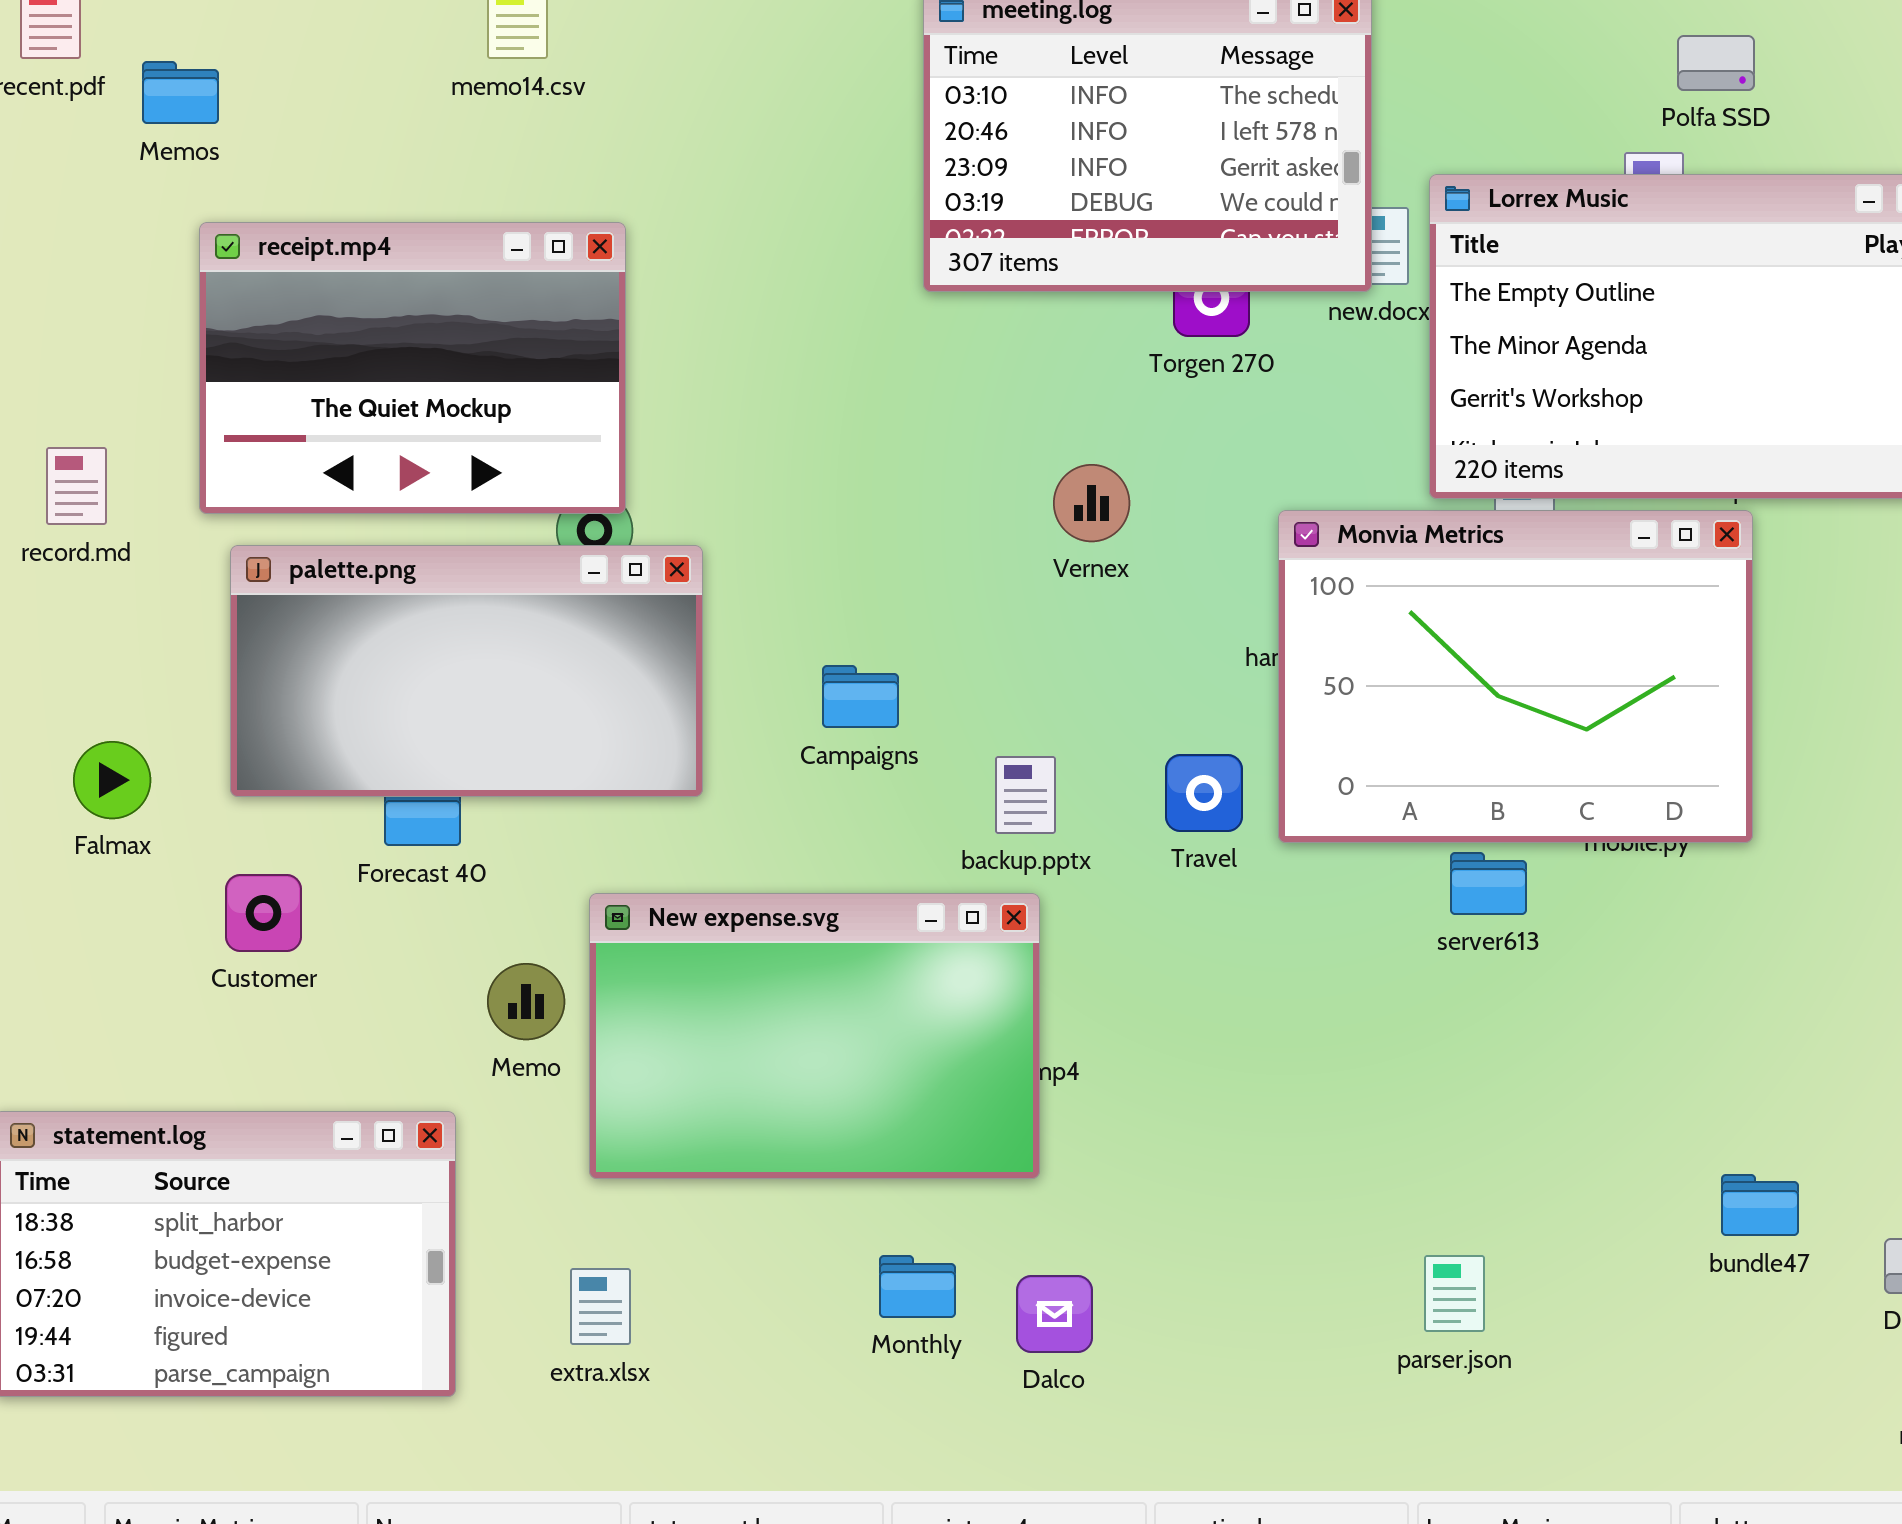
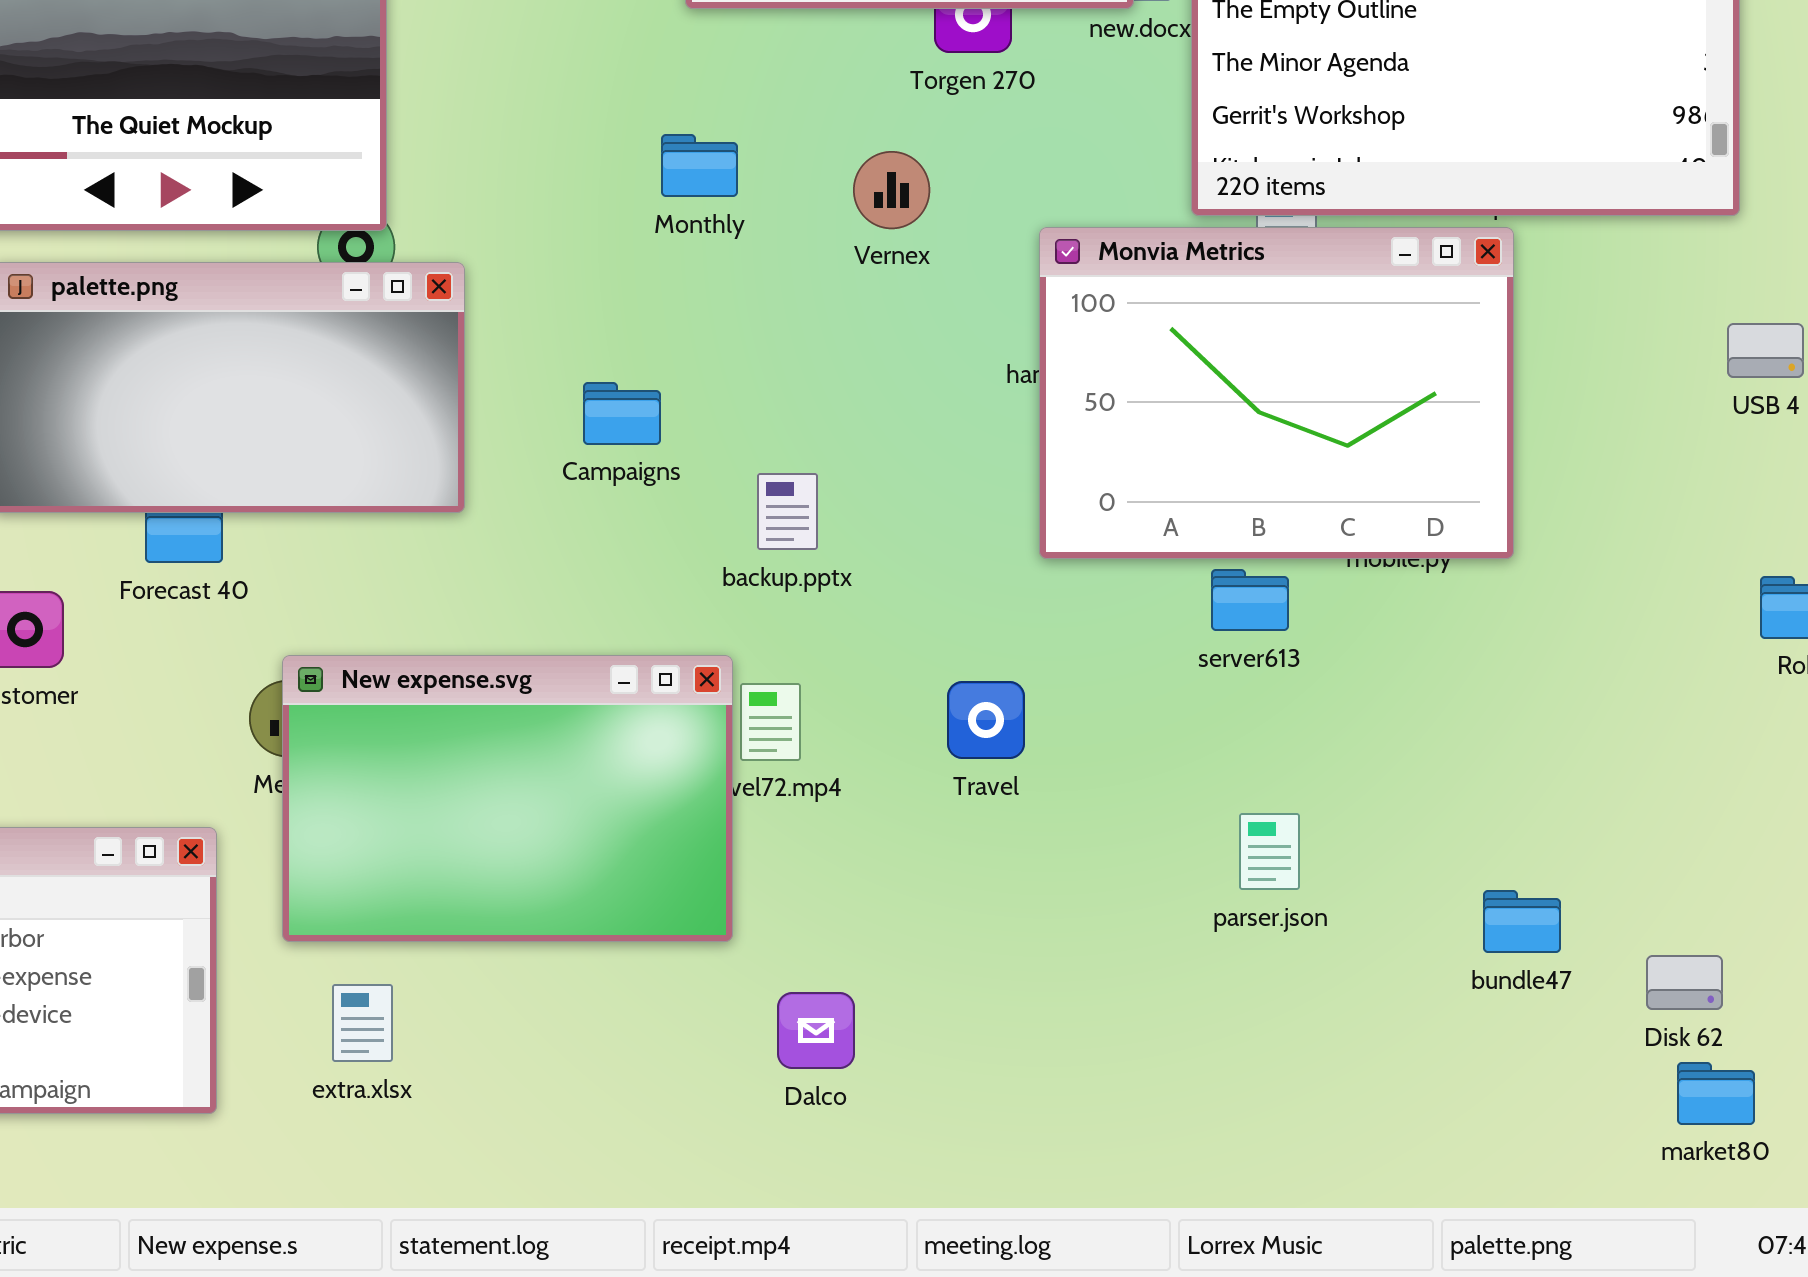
Vernex: [1053,464,1130,542] -> [853,151,930,229], moved
Travel: [1165,754,1243,832] -> [947,681,1025,759], moved
New expense.svg: [589,893,1040,1179] -> [282,655,733,942], moved
Monthly: [879,1255,956,1318] -> [661,134,738,197], moved
parser.json: [1424,1255,1485,1332] -> [1239,813,1300,890], moved

